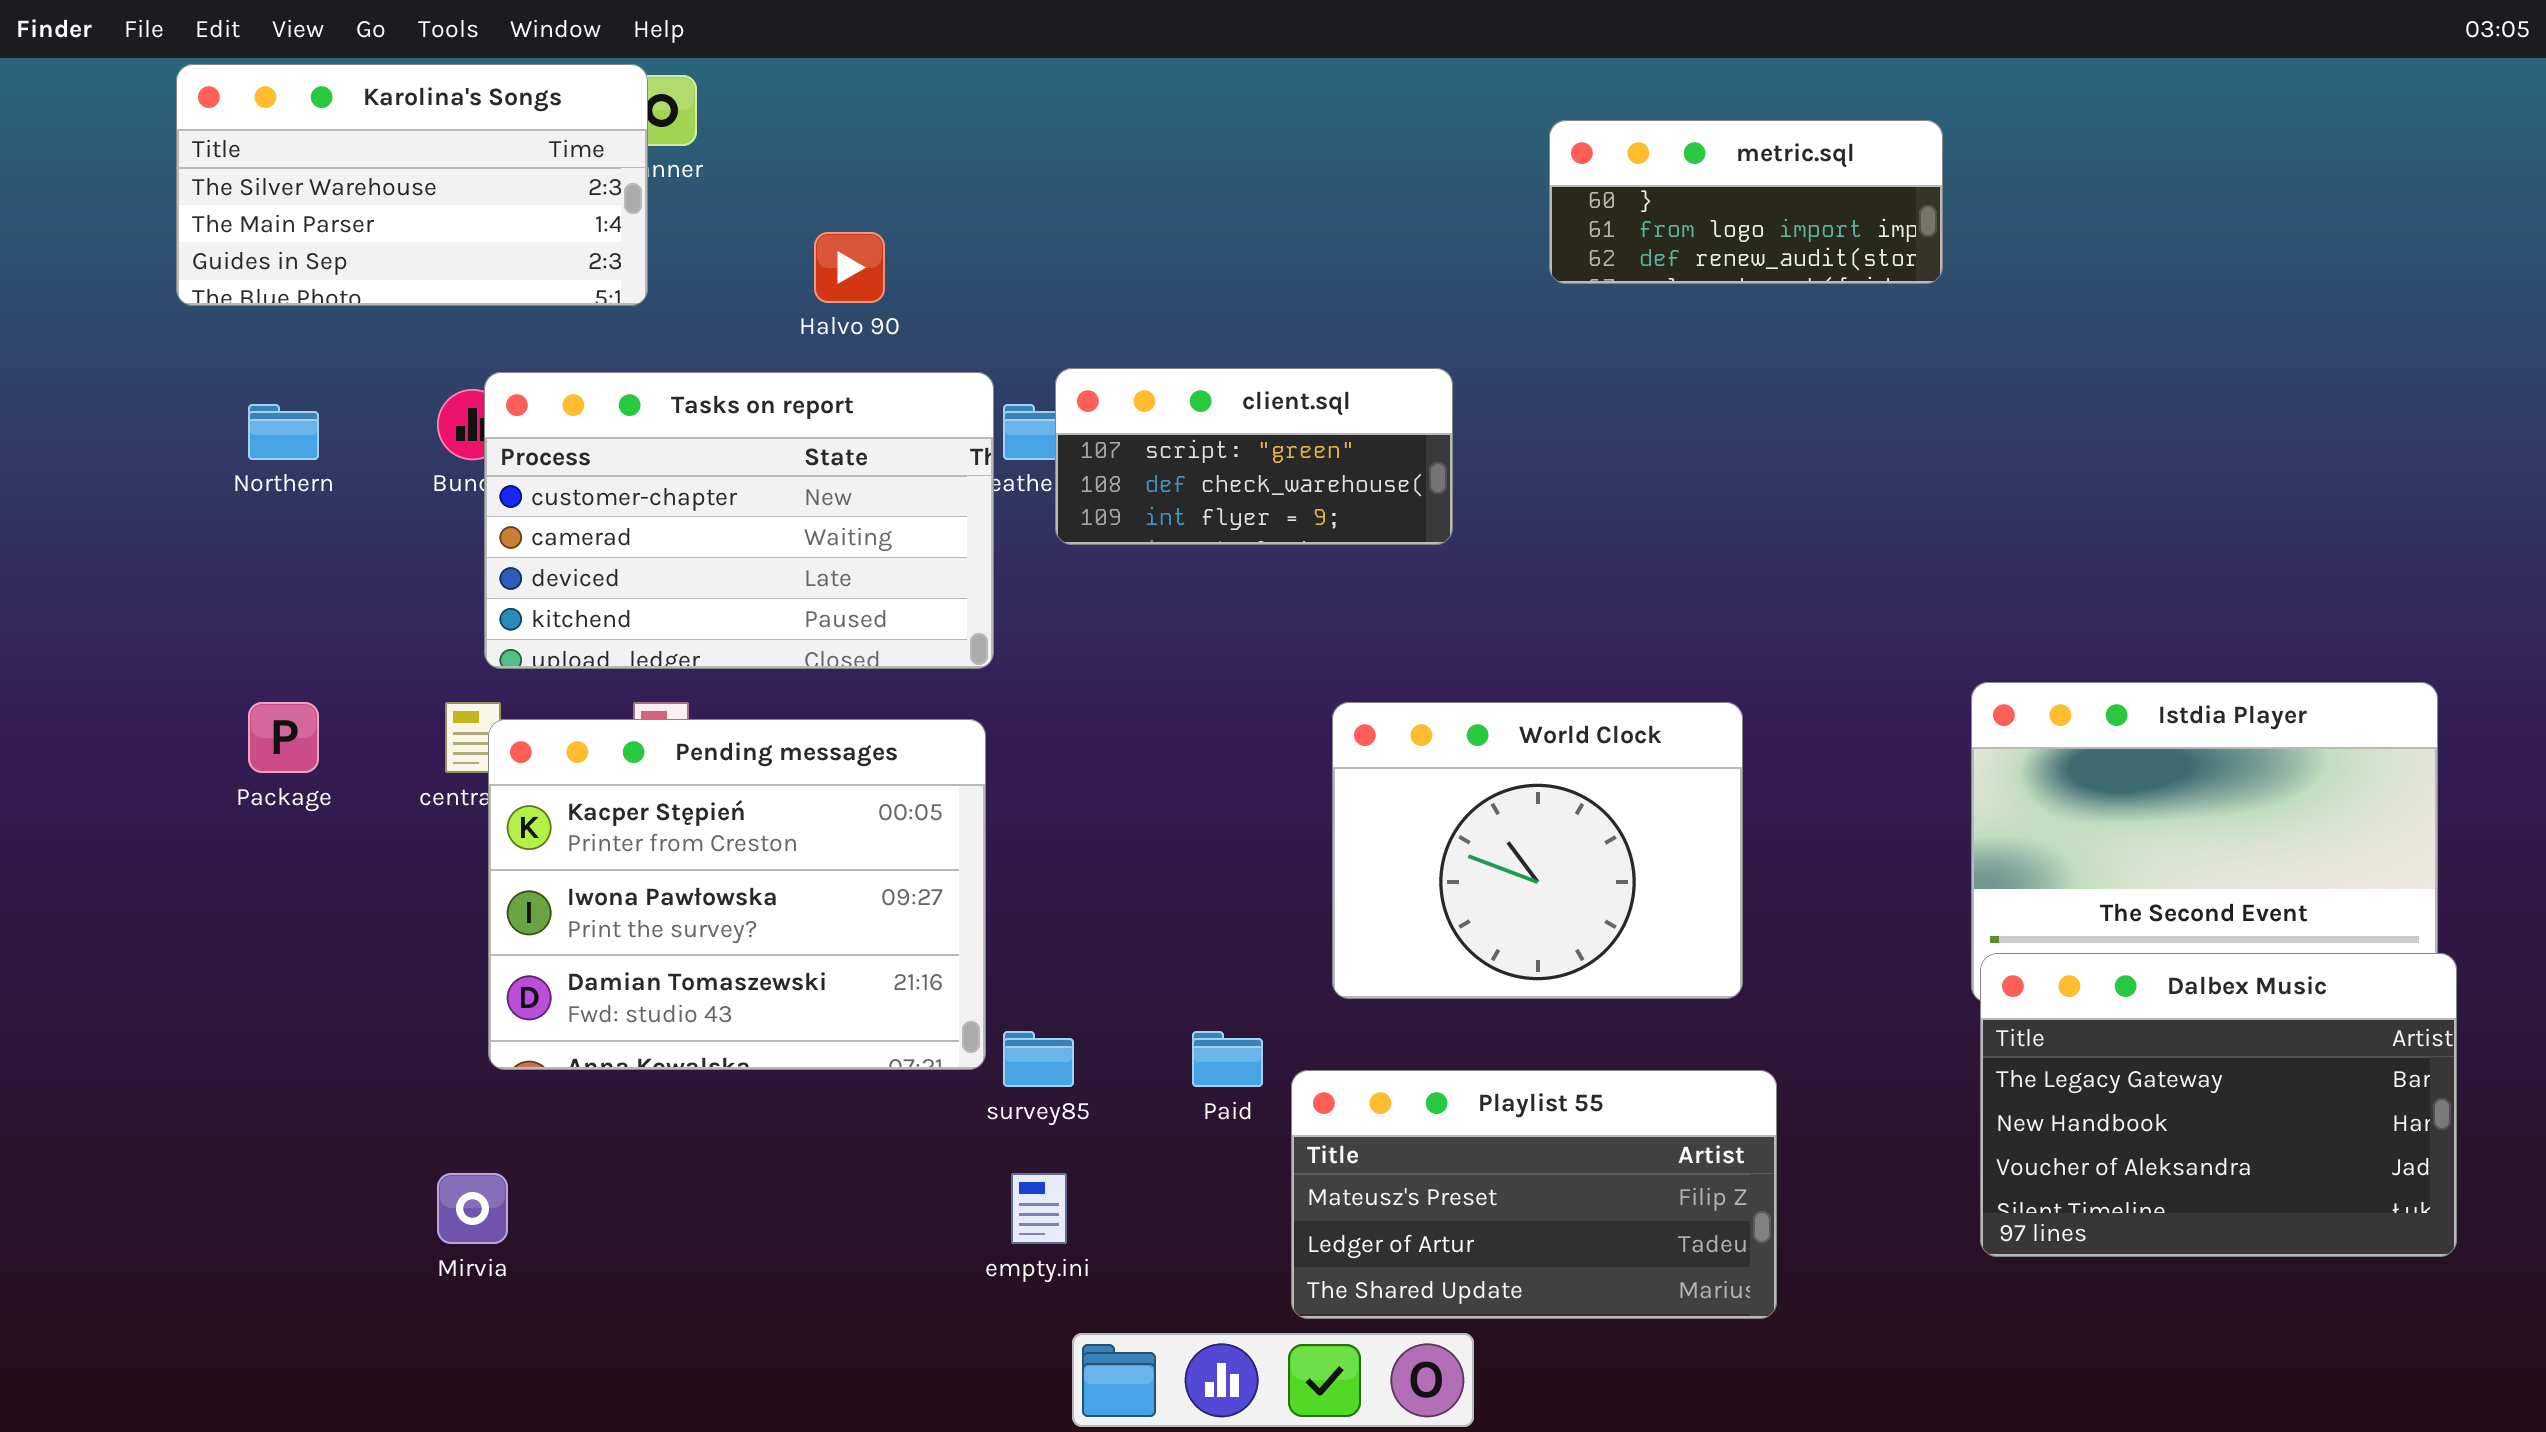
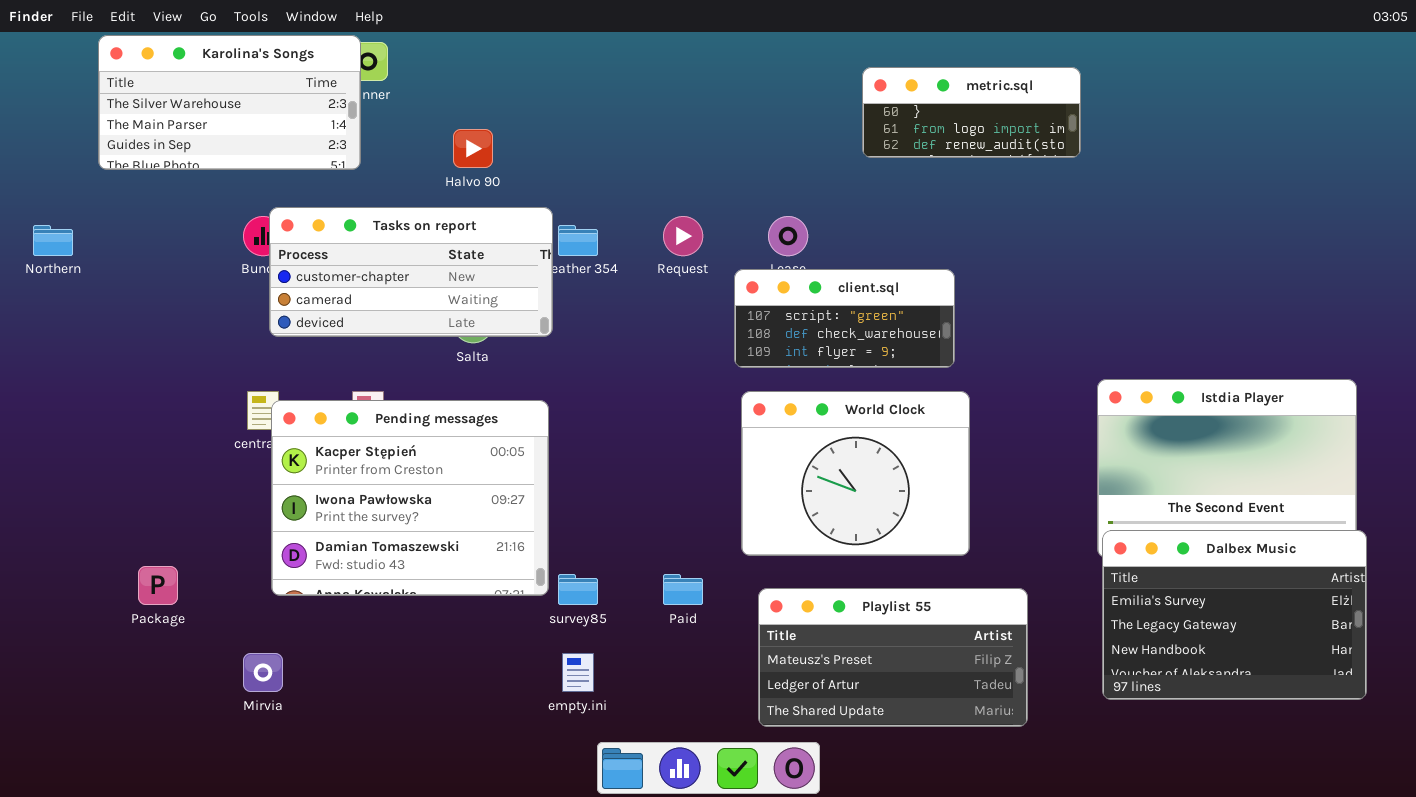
client.sql: [1055,368,1453,545] -> [734,269,955,368], moved
Tasks on report: [484,372,994,669] -> [269,207,553,337], resized
Northern: [248,404,319,460] -> [33,225,73,256], moved
Package: [248,702,319,773] -> [138,566,178,605], moved
Dalbex Music: [1980,953,2457,1257] -> [1102,530,1367,700], scrolled up 1 row
Playlist 55: [1291,1070,1777,1319] -> [758,588,1028,727], moved

